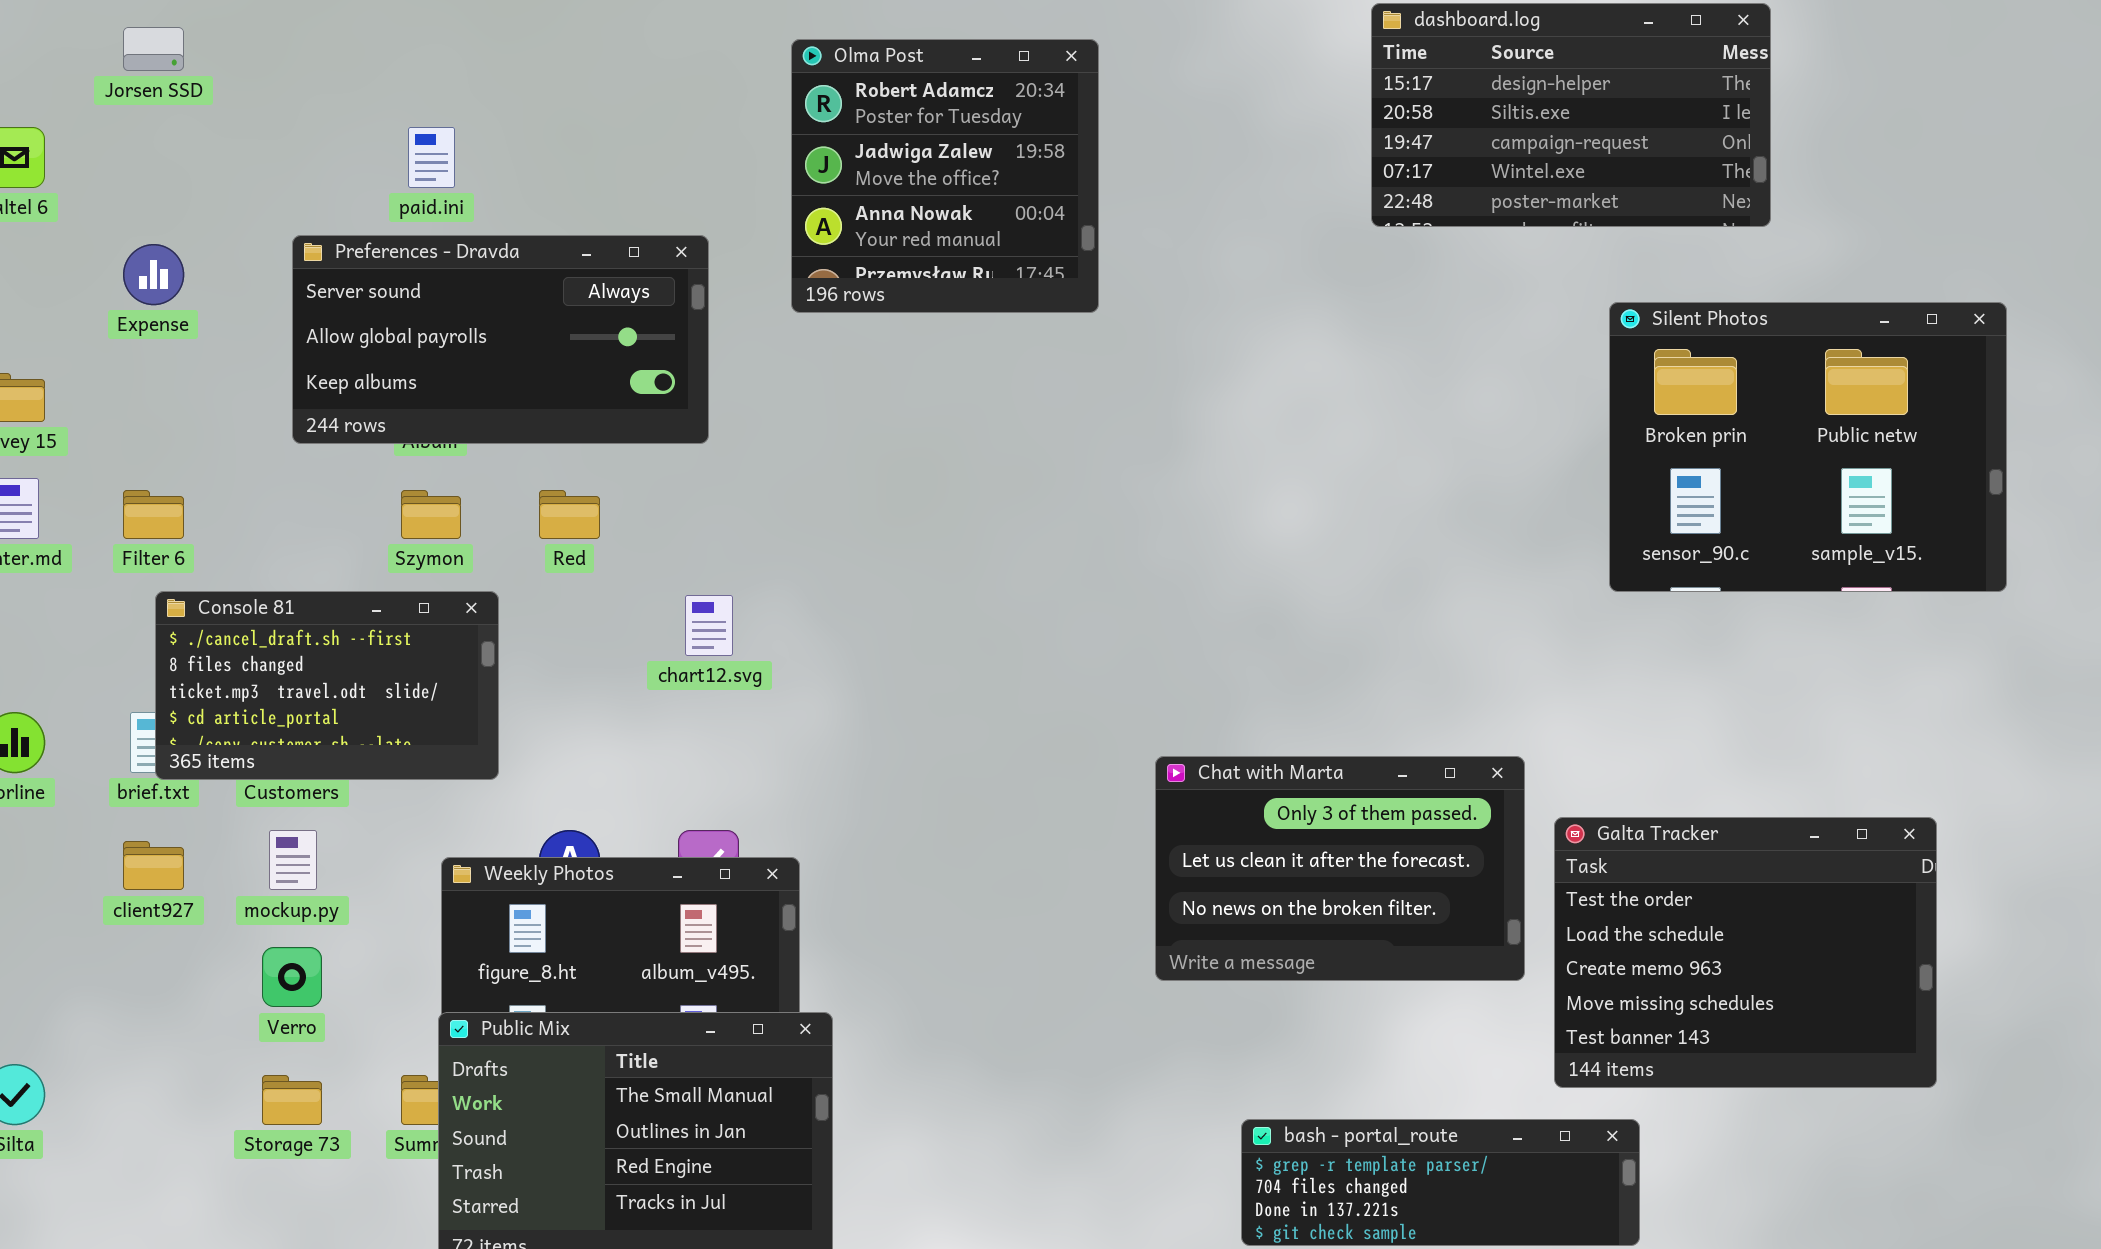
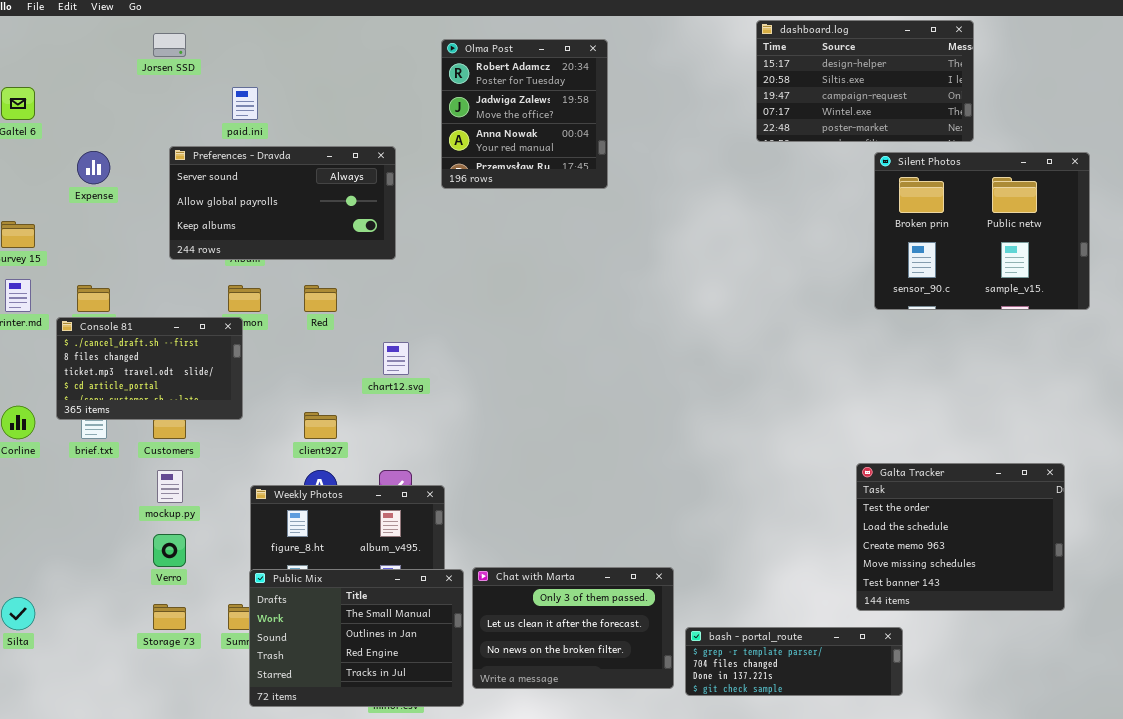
Jorsen SSD: [123,27,184,71] -> [153,33,186,57], moved
Silent Photos: [1609,302,2007,592] -> [874,152,1090,310], moved
Console 81: [155,591,499,780] -> [56,317,243,420], moved
Chat with Marta: [1155,756,1525,981] -> [472,567,674,689], moved
client927: [123,841,184,890] -> [304,412,337,439], moved

